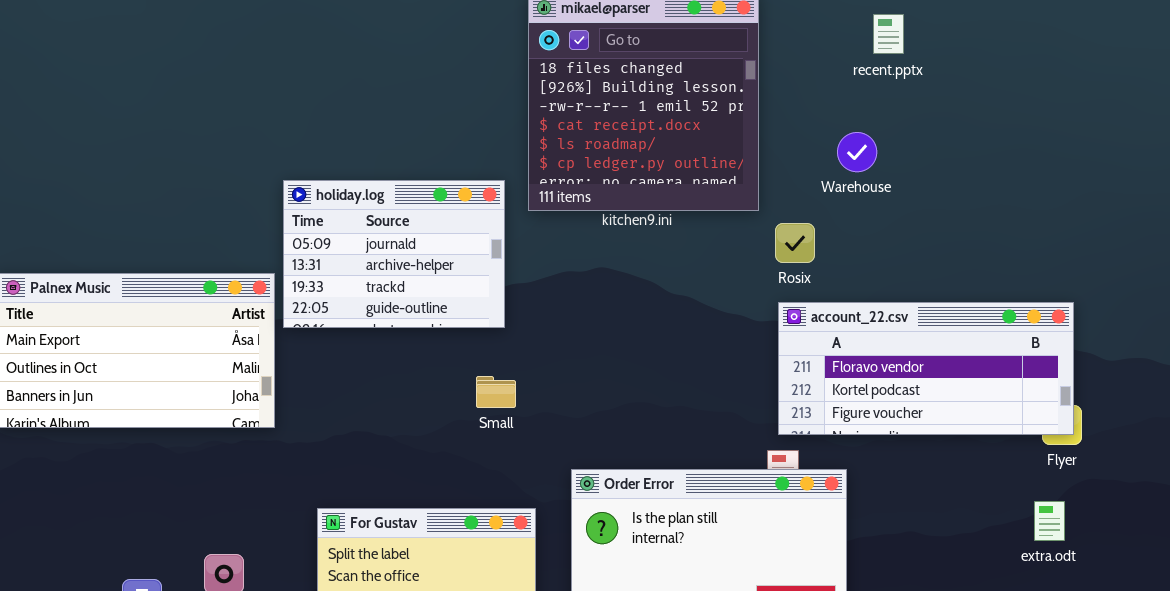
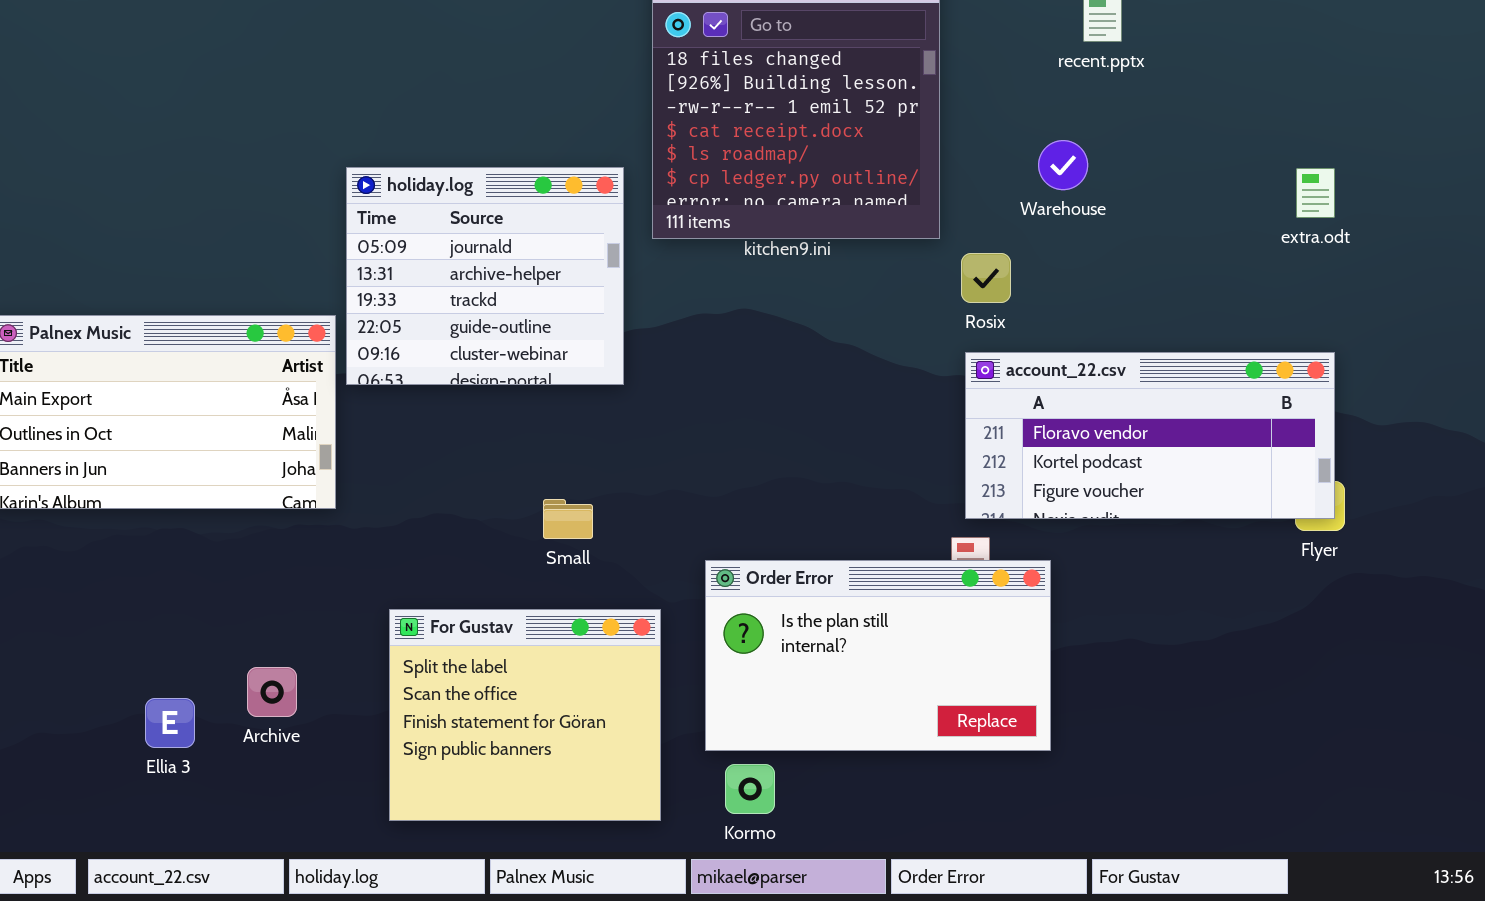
holiday.log: [283,180,505,328] -> [346,167,624,385], resized
Small: [476,376,516,408] -> [543,499,593,539], moved
extra.odt: [1034,501,1065,541] -> [1296,168,1335,218], moved

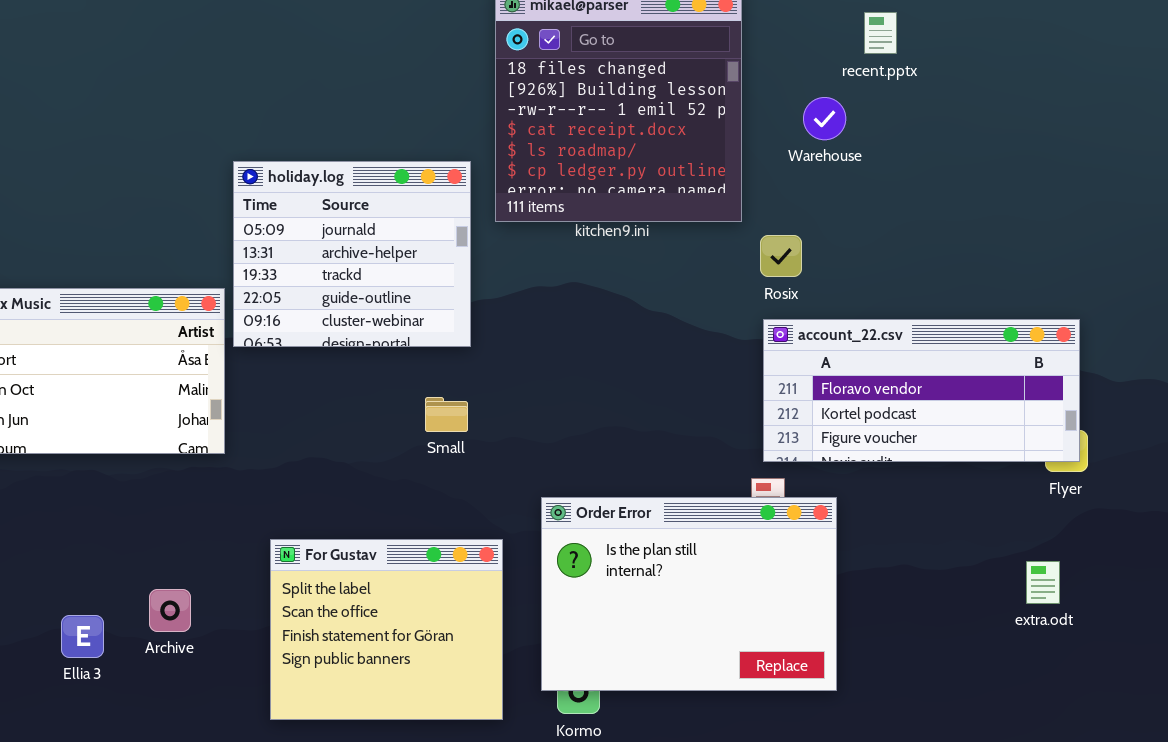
Warehouse: [1038,140,1088,190] -> [803,97,846,140], moved
extra.odt: [1296,168,1335,218] -> [1026,561,1060,604], moved
Small: [543,499,593,539] -> [425,397,468,432], moved
Order Error: [705,560,1051,751] -> [541,497,837,691], resized

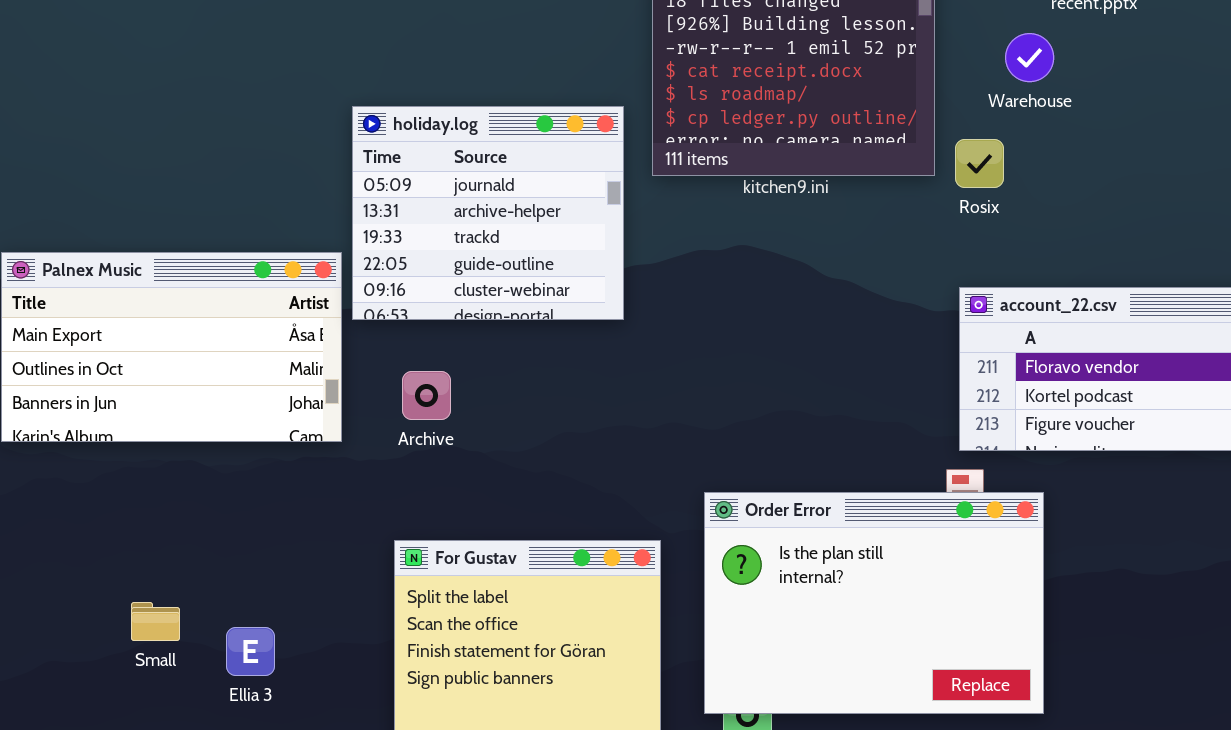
Rosix: [760,235,802,277] -> [955,139,1004,188], moved
Small: [425,397,468,432] -> [131,602,180,641], moved
Archive: [149,589,191,632] -> [402,371,451,420], moved
Ellia 3: [61,615,104,658] -> [226,627,275,676], moved

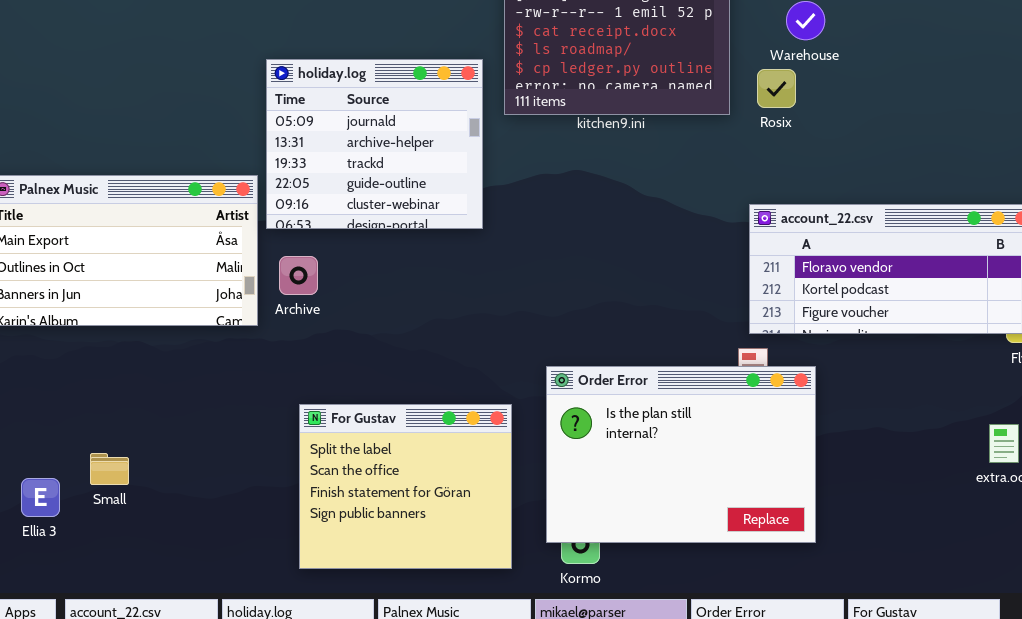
Rosix: [955,139,1004,188] -> [757,69,796,108], moved
Archive: [402,371,451,420] -> [279,256,318,295], moved
Ellia 3: [226,627,275,676] -> [21,478,60,517], moved

